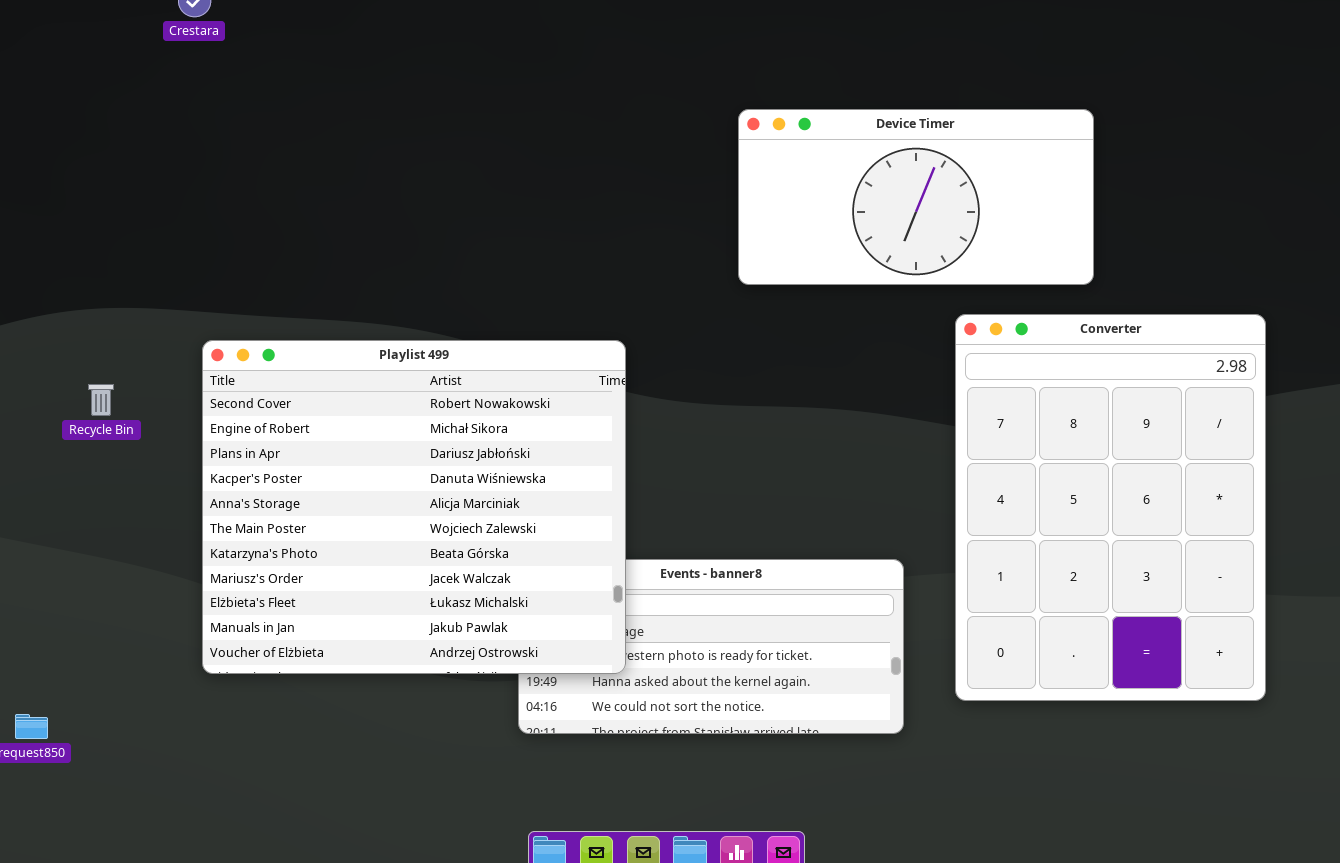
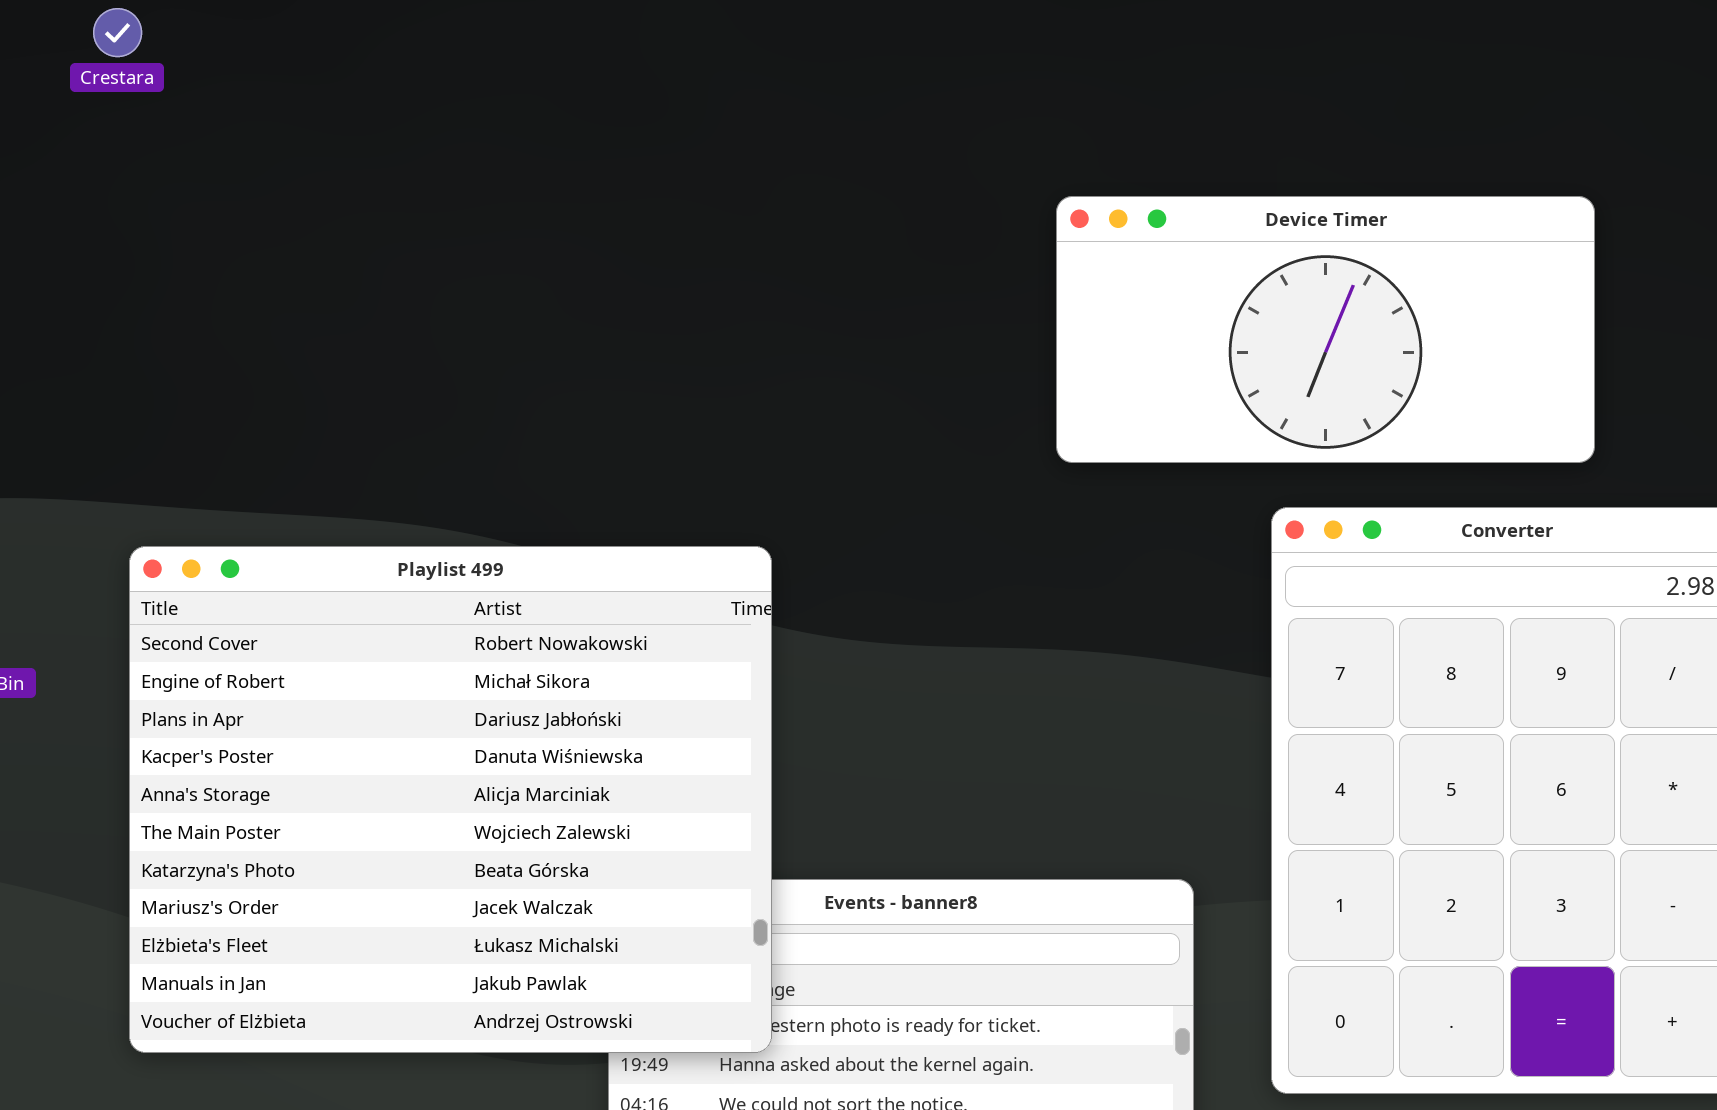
Device Timer: [738,109,1094,285] -> [1056,196,1595,463], moved

